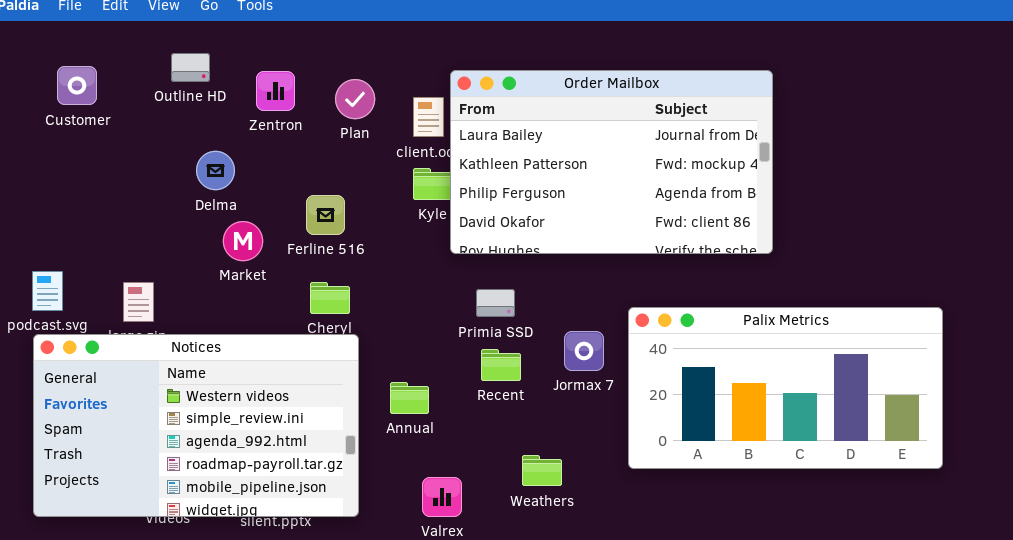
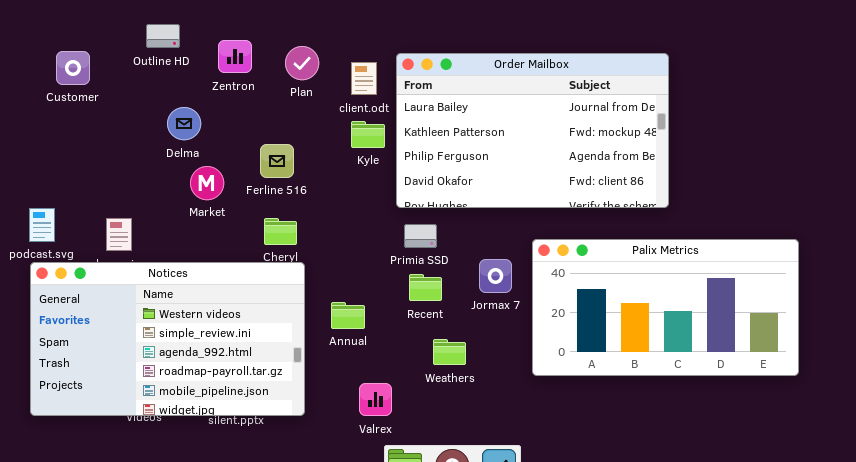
Customer: [57,66,97,105] -> [56,51,90,85], moved
Order Mailbox: [450,70,773,254] -> [396,53,669,208], moved
Weathers: [522,455,562,486] -> [433,339,466,365], moved

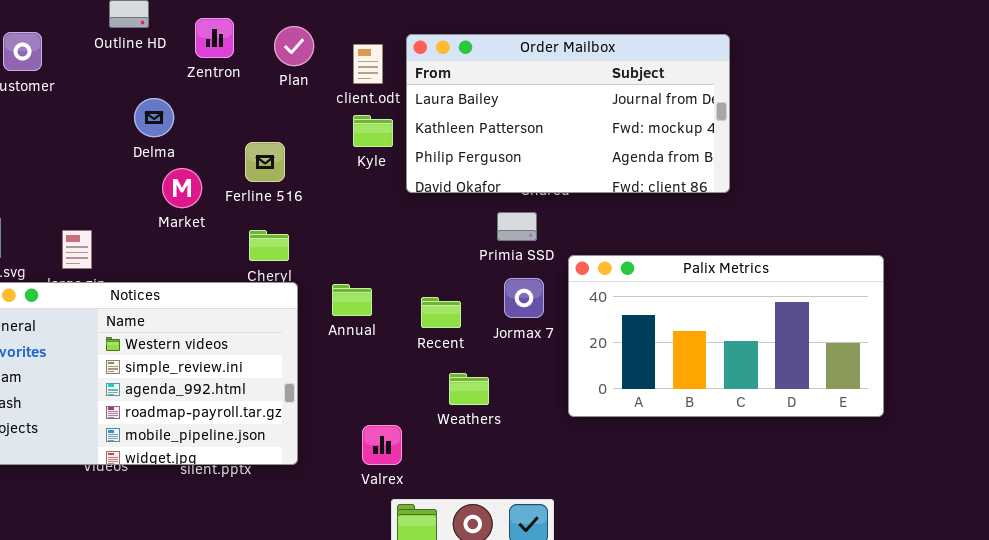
Order Mailbox: [396,53,669,208] -> [406,34,730,193], resized
Primia SSD: [404,224,437,248] -> [497,212,537,241], moved
Annual: [331,302,365,329] -> [332,284,372,316], moved

